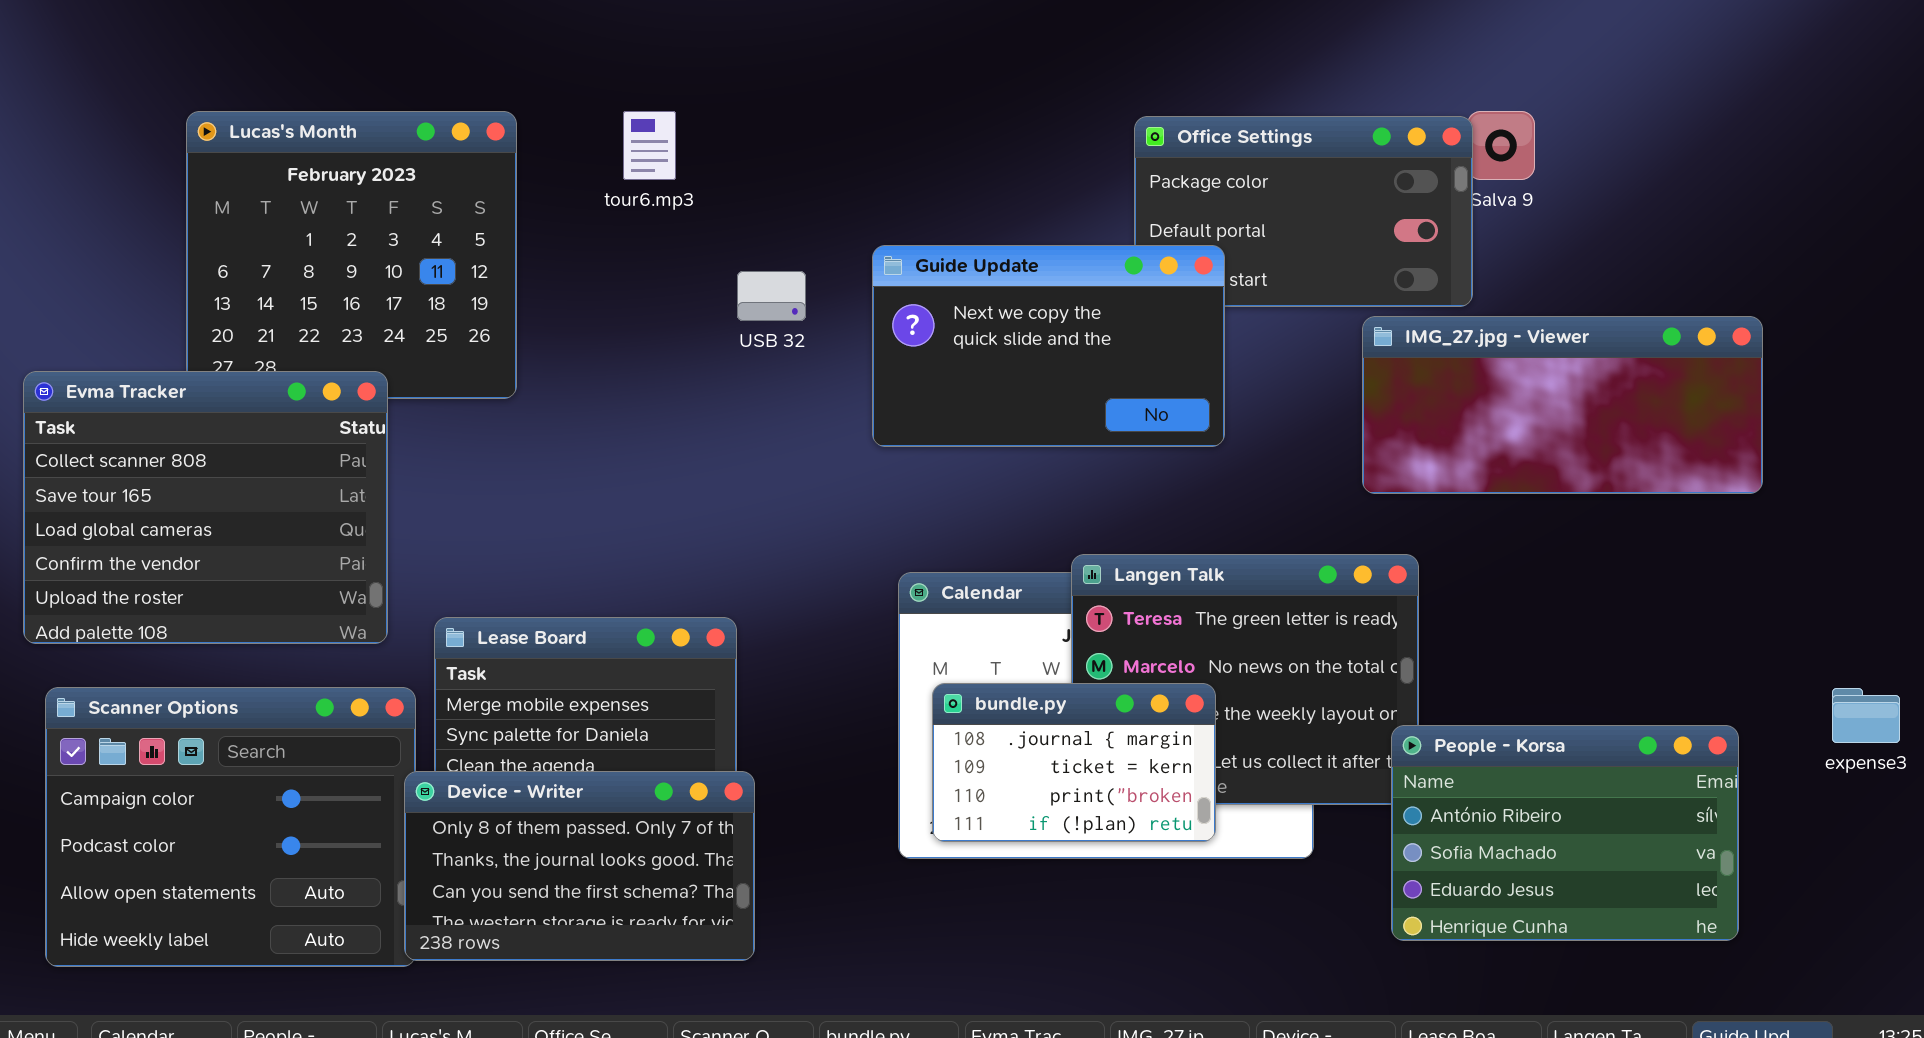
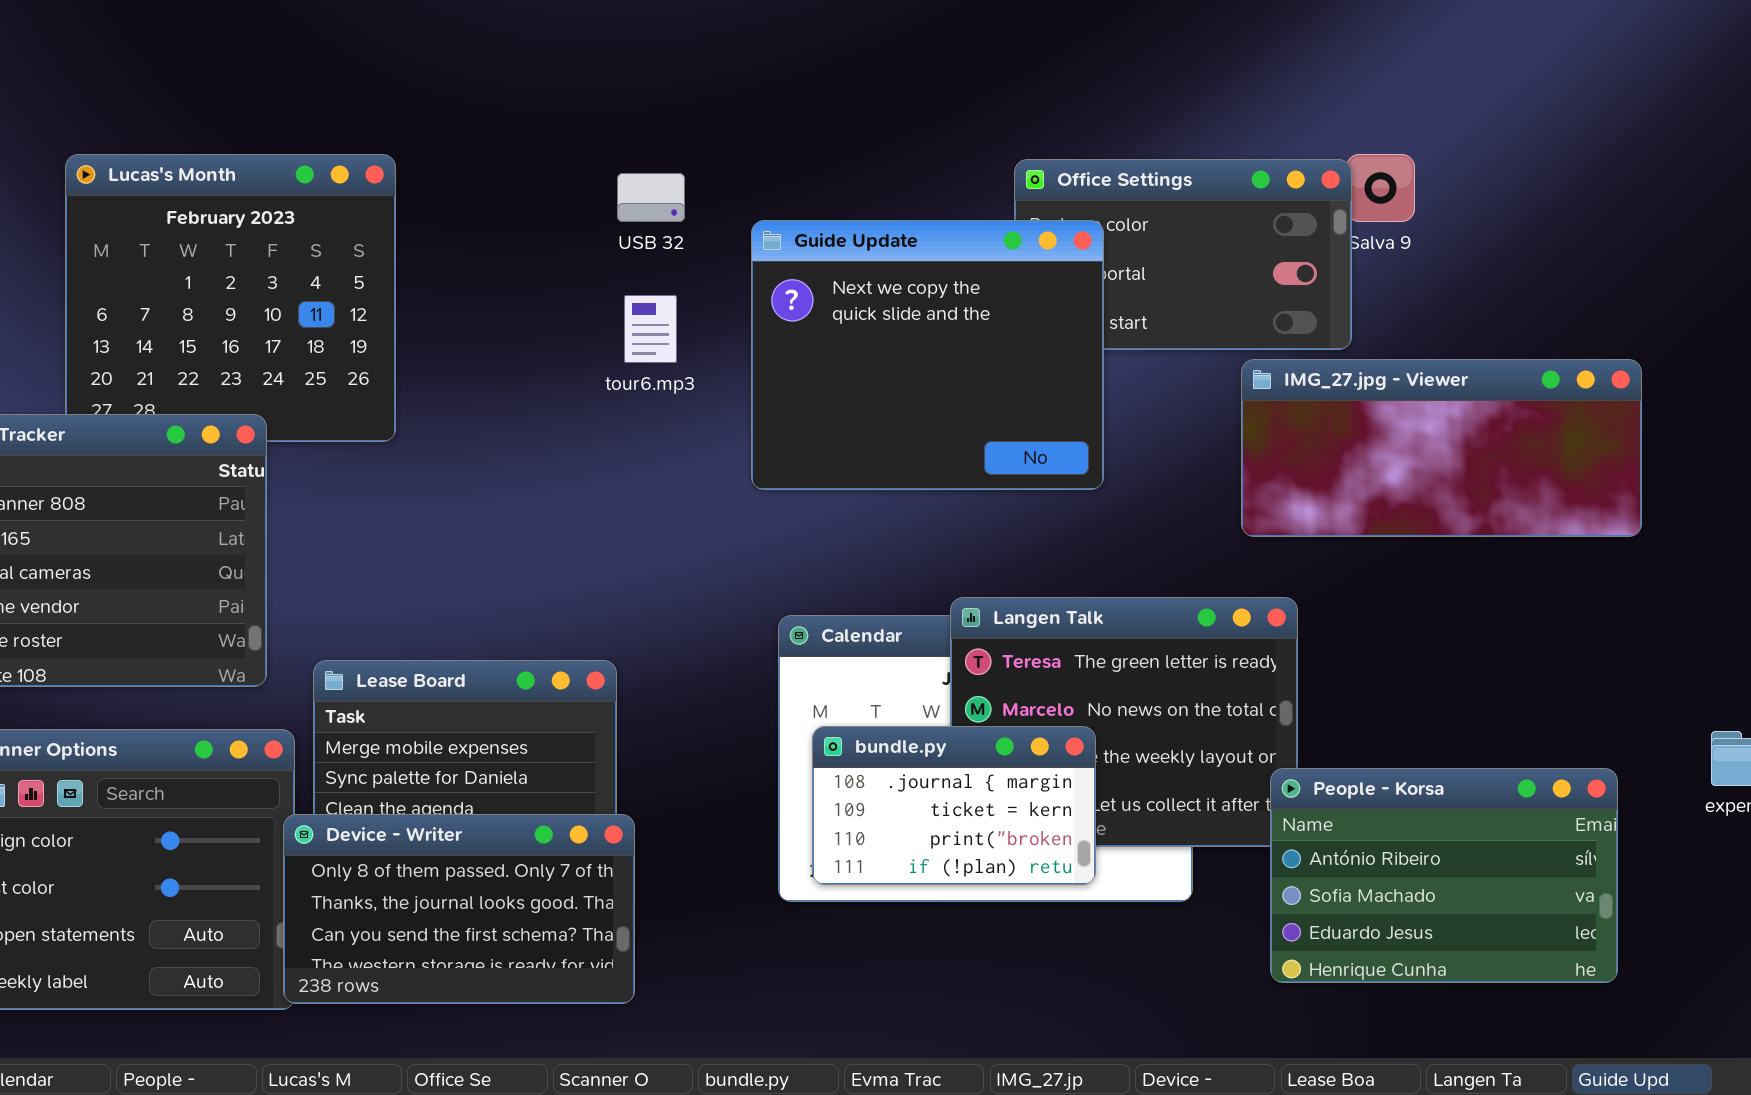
tour6.mp3: [623,111,676,180] -> [624,295,677,363], moved
Guide Update: [872,245,1225,447] -> [751,220,1104,490], resized
USB 32: [737,271,806,321] -> [617,173,685,222], moved

